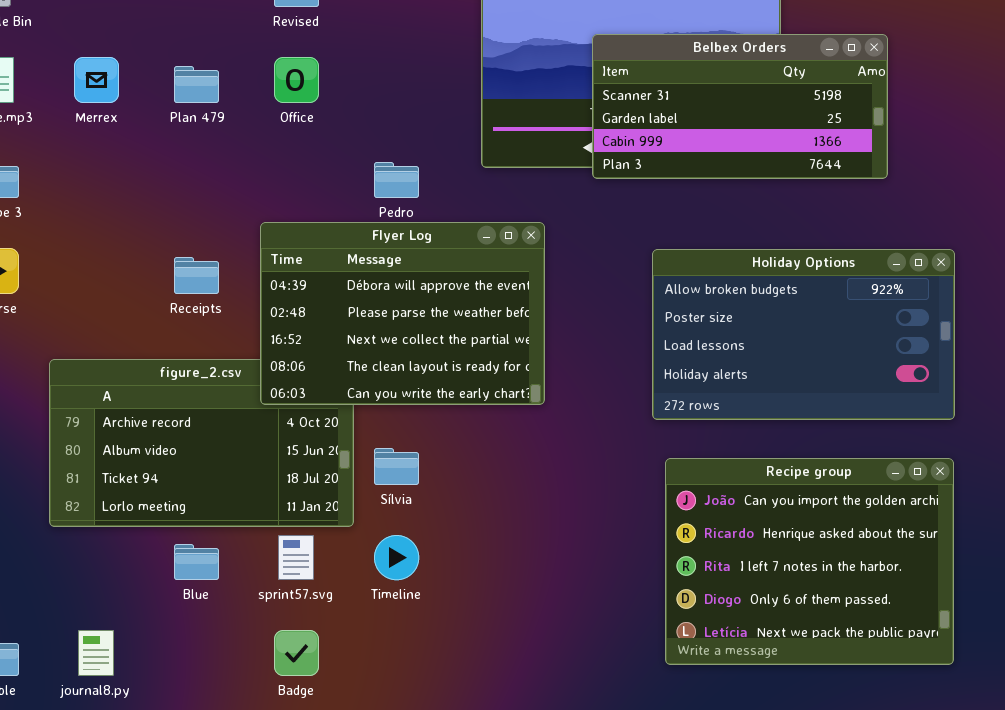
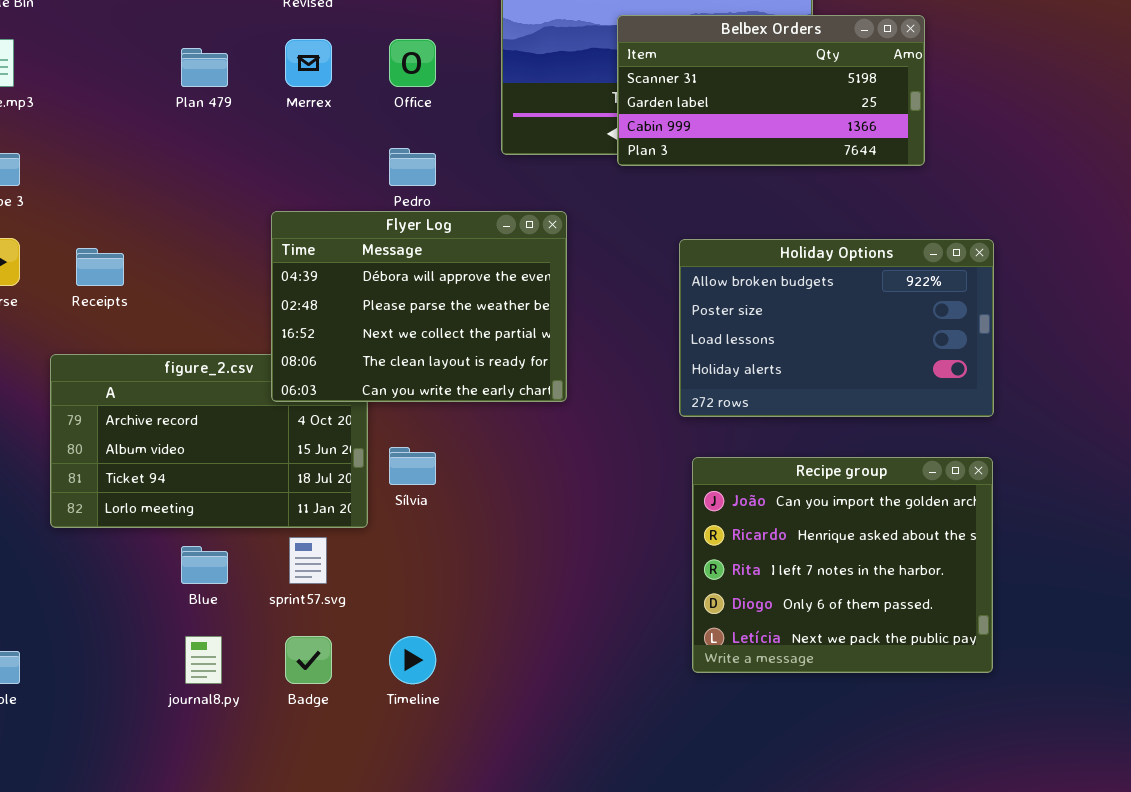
Merrex: [74,57,119,103] -> [285,39,332,87], moved
Office: [274,57,319,103] -> [389,39,436,87], moved
Receipts: [174,257,219,294] -> [76,248,124,286], moved
Timeline: [374,535,419,580] -> [389,636,436,684], moved
journal8.py: [78,630,114,676] -> [185,636,222,684], moved

